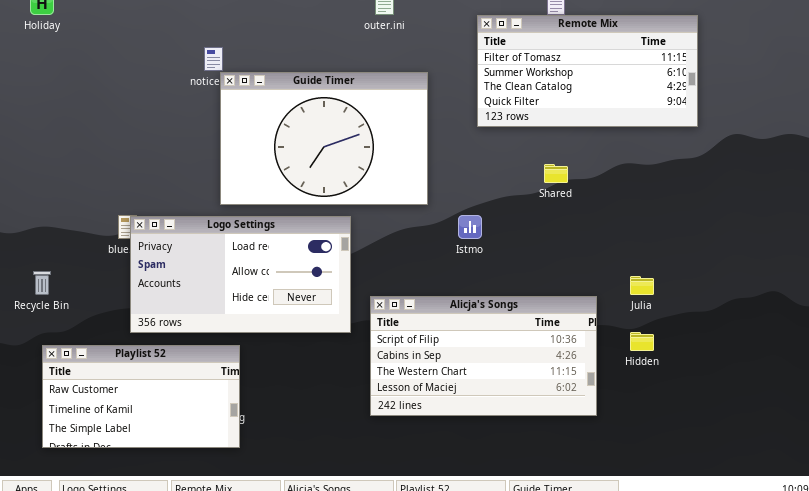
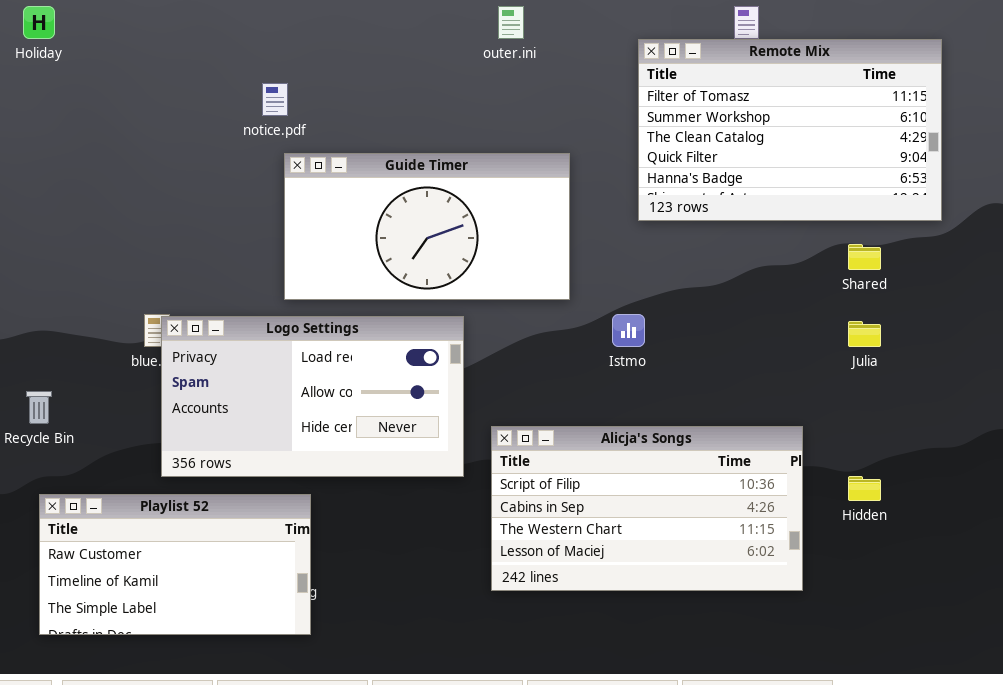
Remote Mix: [477,15,698,127] -> [638,39,942,221], resized
Guide Timer: [220,72,428,205] -> [284,153,570,300], resized
Shared: [544,164,568,183] -> [848,244,881,270], moved
Julia: [630,276,654,295] -> [848,321,881,347], moved

